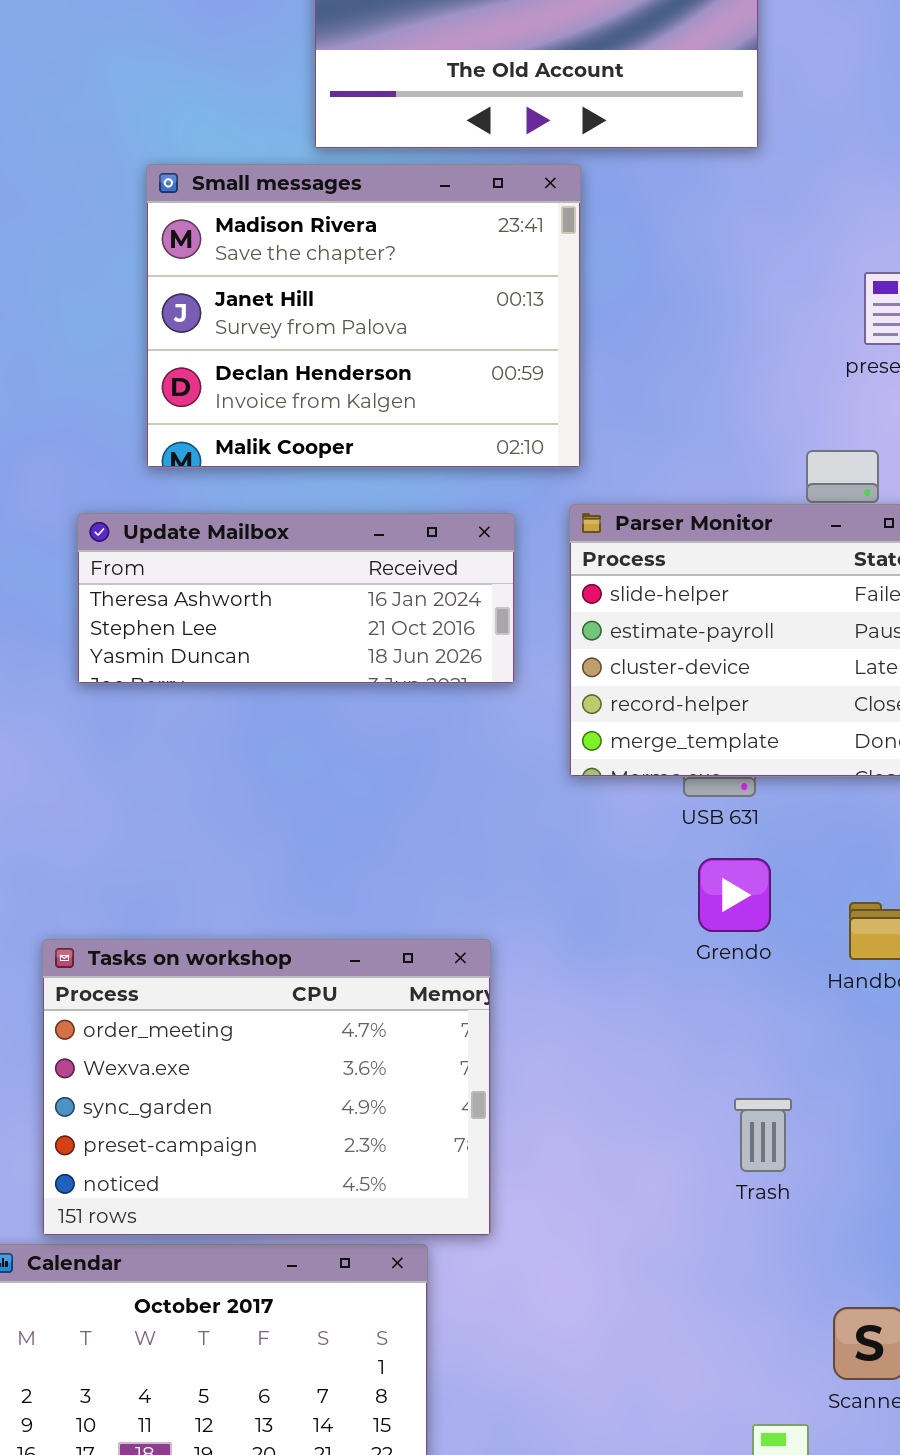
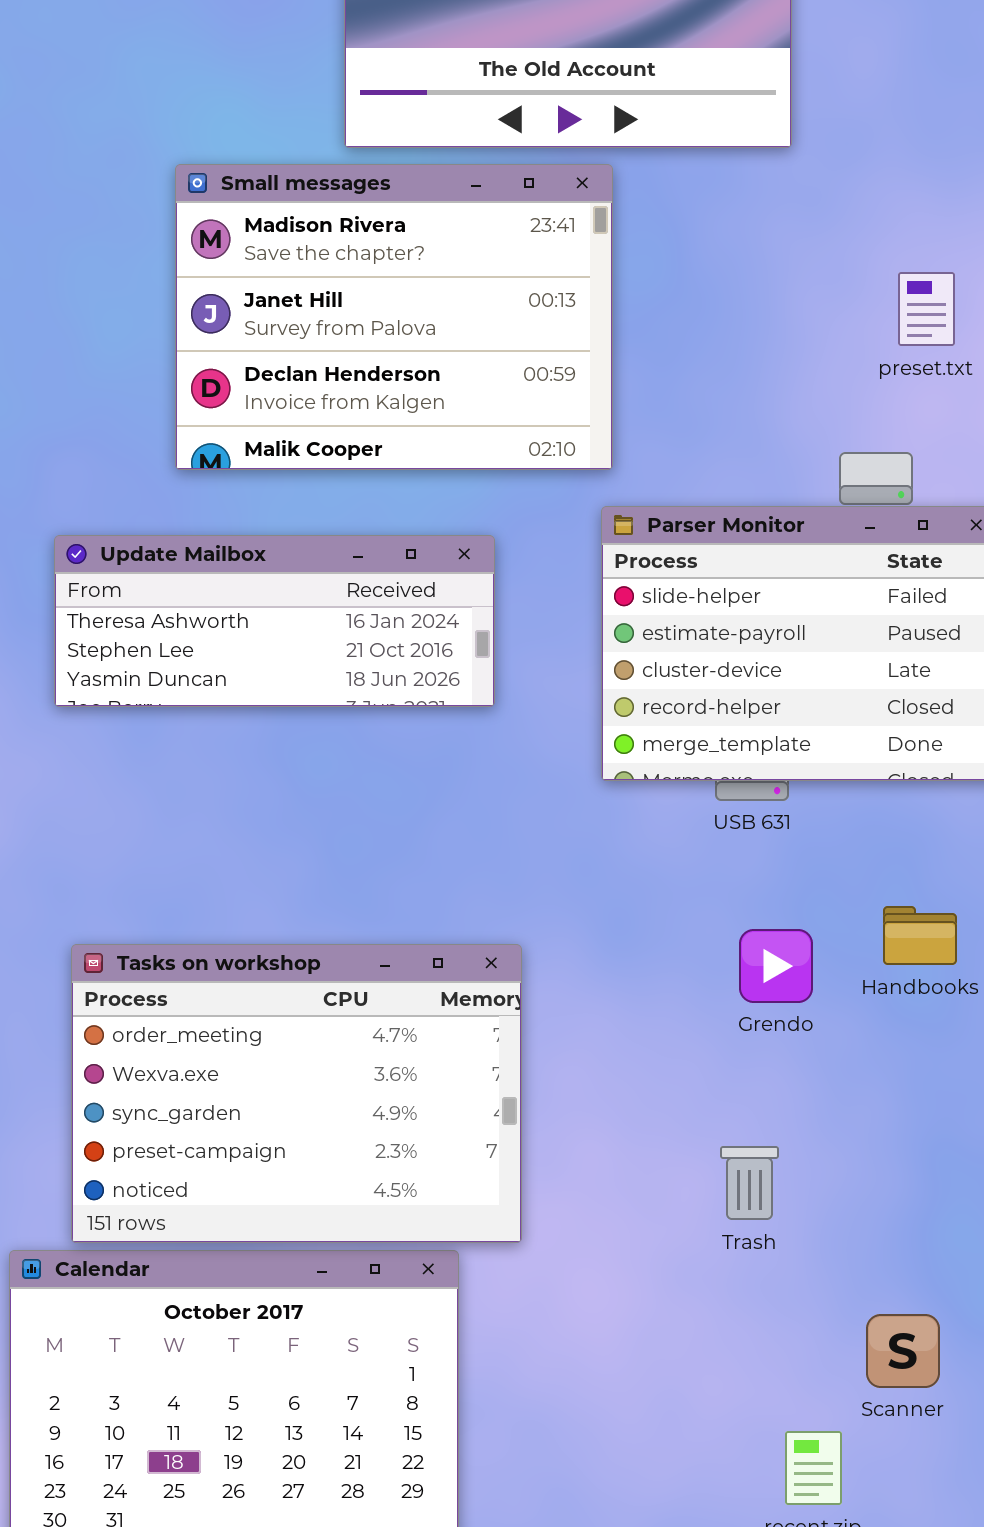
Update Mailbox: [77,513,515,684] -> [54,535,495,707], moved
Grendo: [698,858,771,932] -> [739,929,813,1003], moved
Trash: [734,1098,792,1172] -> [720,1146,779,1220], moved

